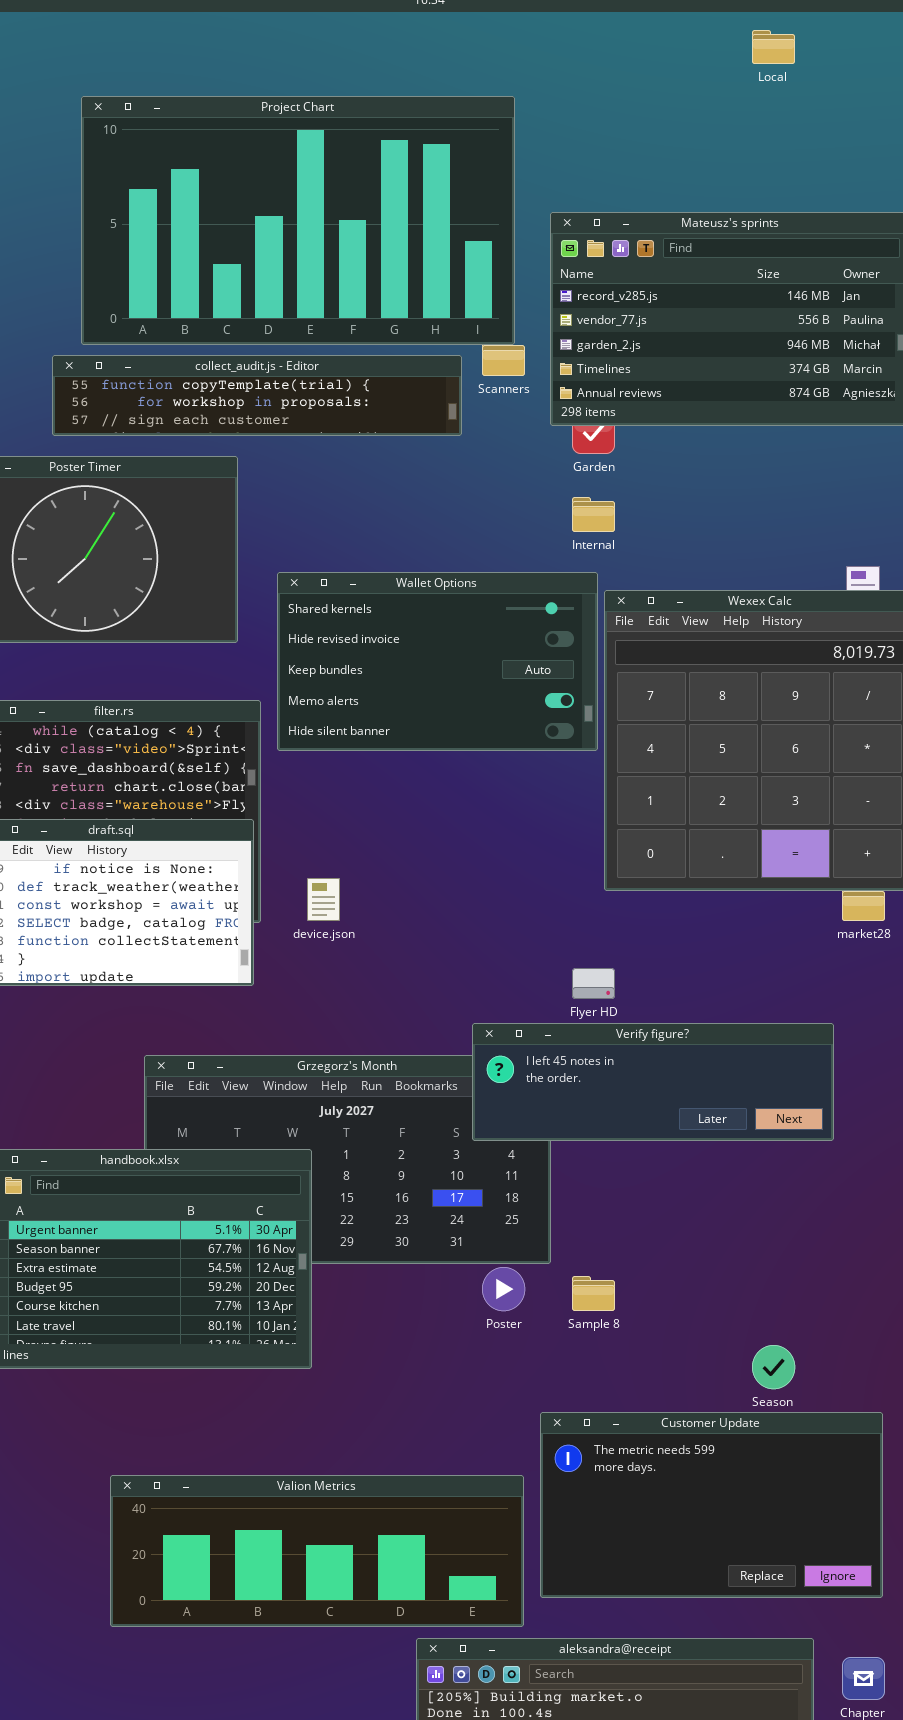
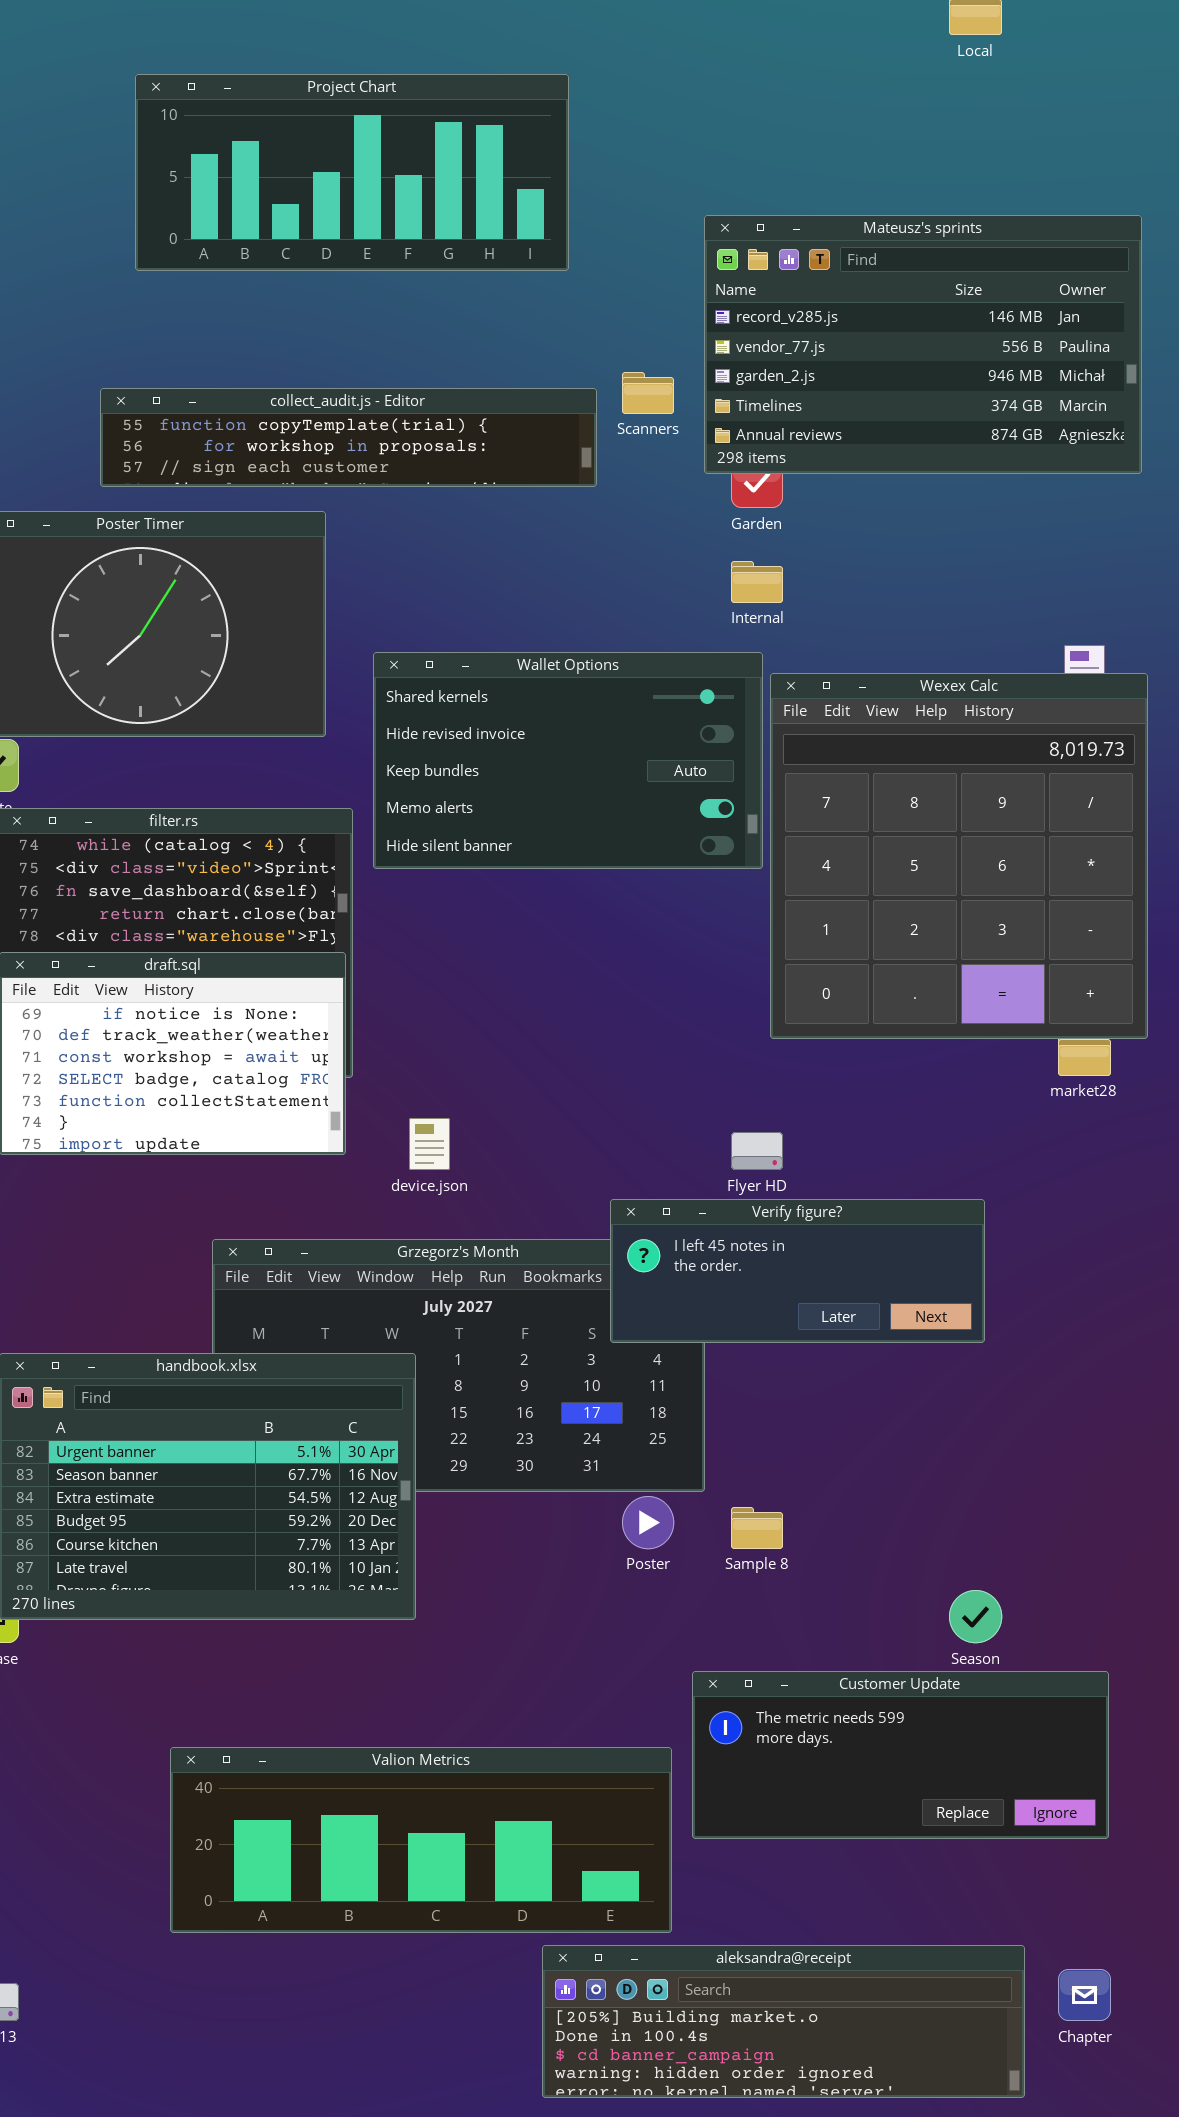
Project Chart: [81,96,515,345] -> [135,74,569,271], resized
device.json: [307,878,340,921] -> [409,1118,450,1170], moved
Verify figure?: [472,1023,834,1141] -> [610,1199,985,1343], resized
Customer Update: [540,1412,883,1598] -> [692,1671,1109,1839], resized

